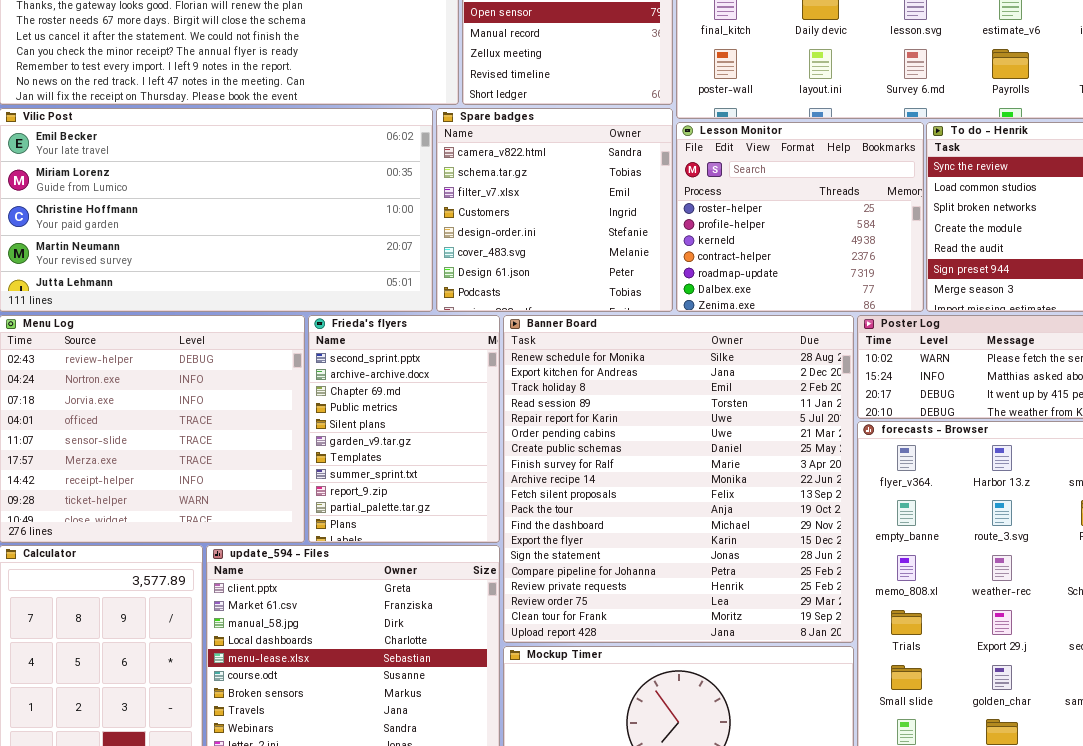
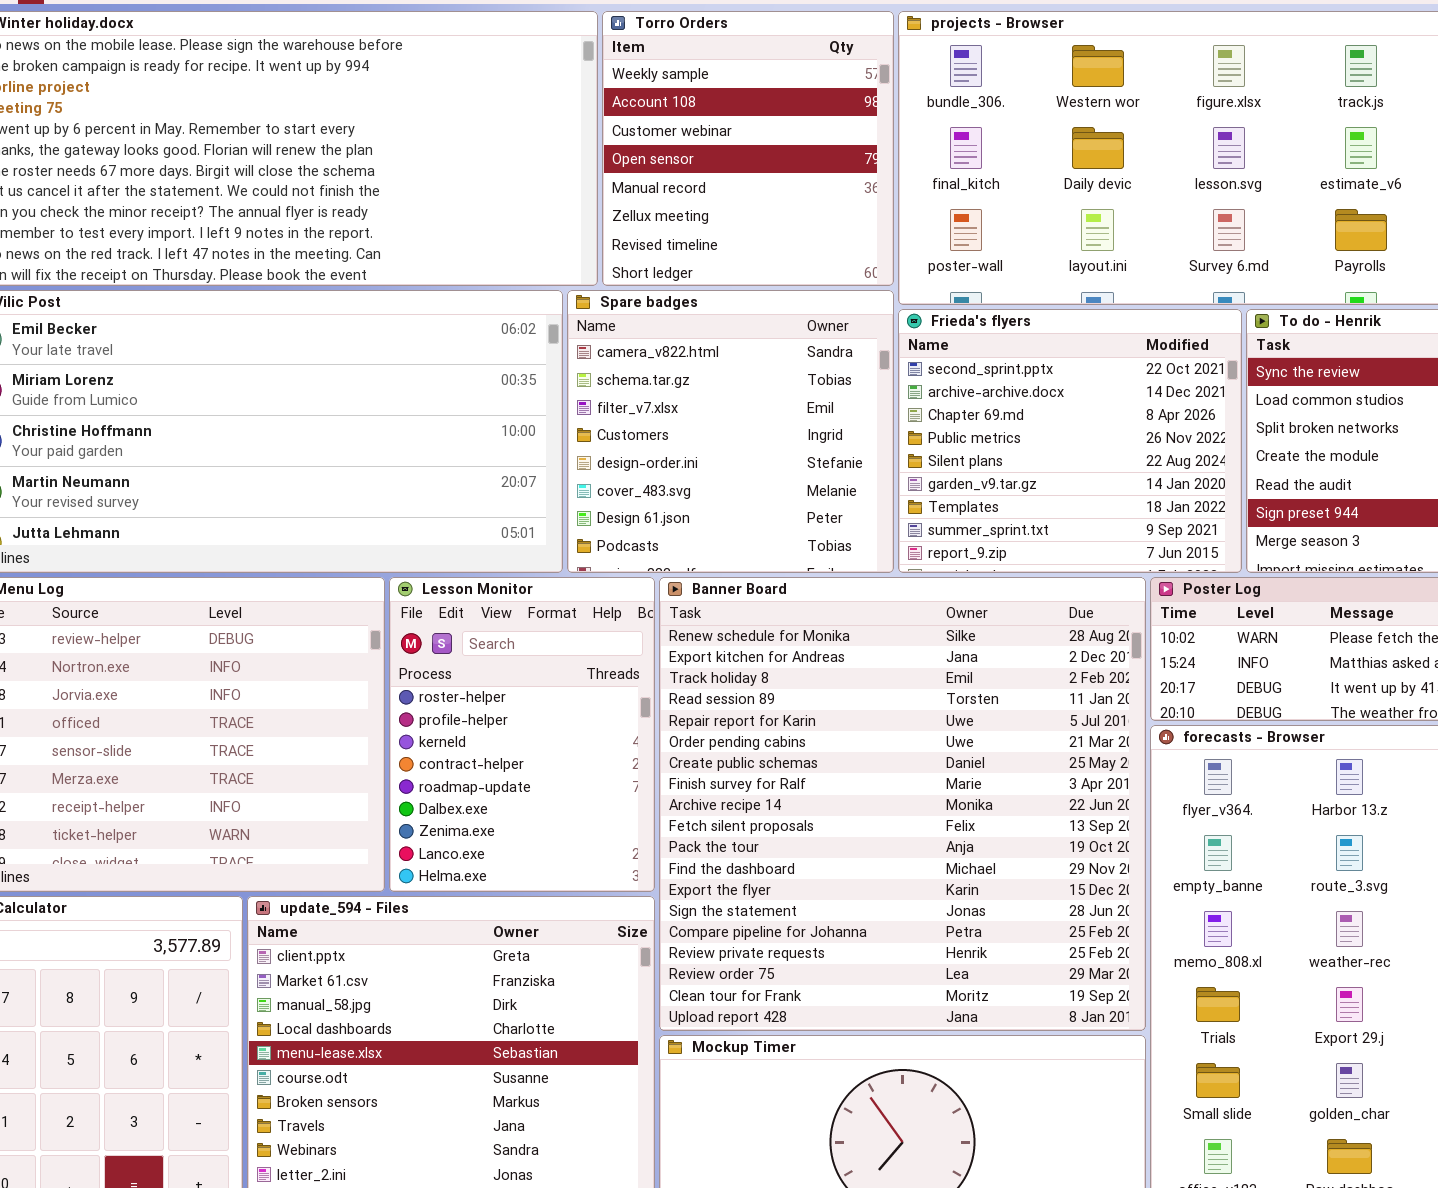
Lesson Monitor: [676,122,924,312] -> [389,577,655,892], moved, resized
Frieda's flyers: [308,315,500,543] -> [898,309,1242,573], moved, resized

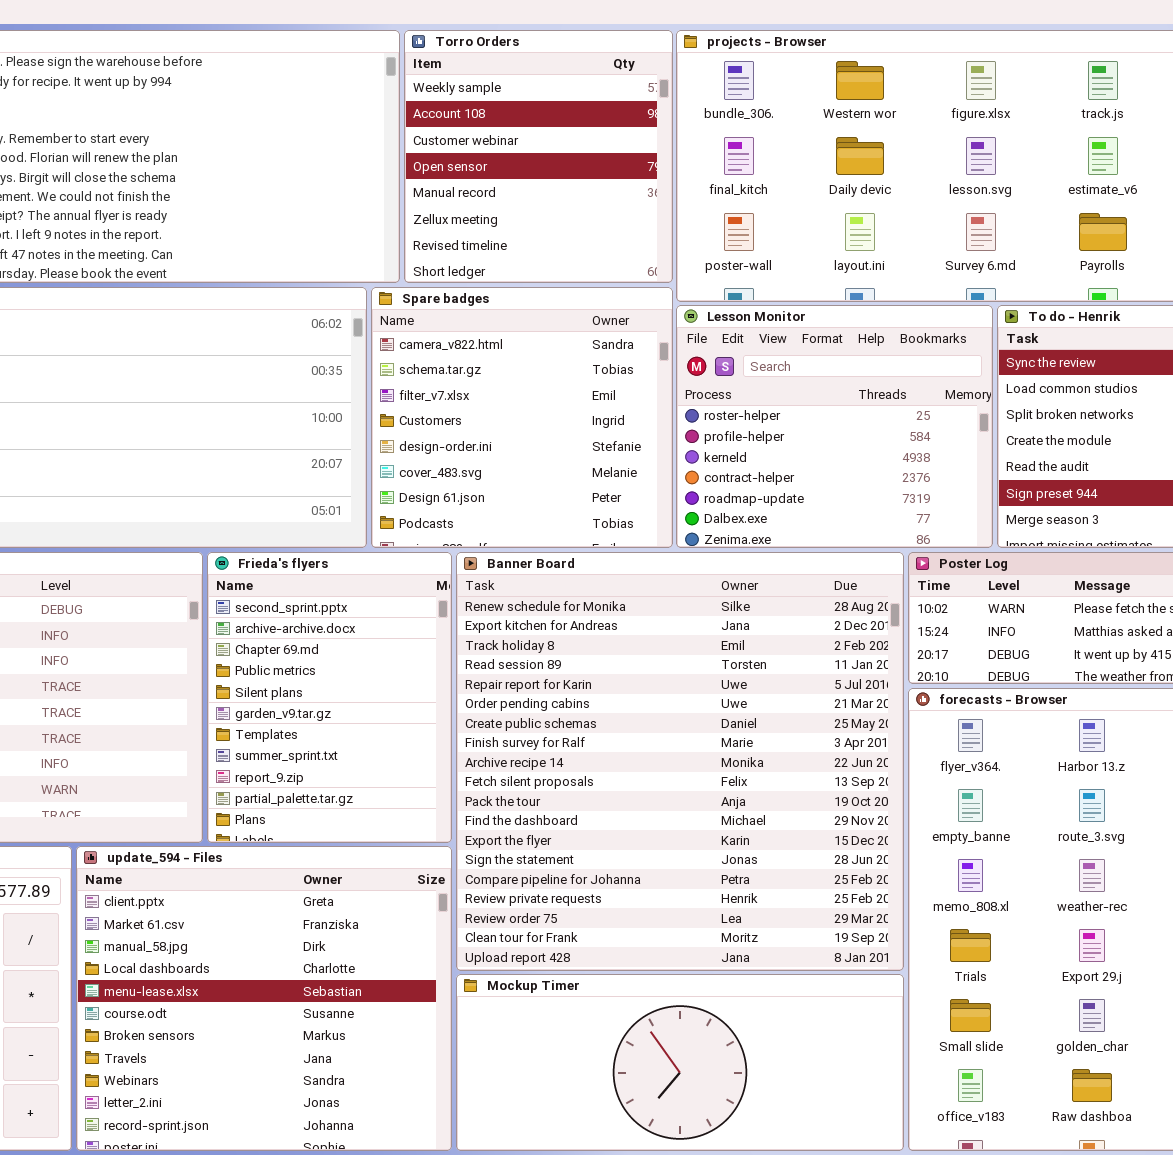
Frieda's flyers: [898,309,1242,573] -> [207,552,452,843], moved, resized
Lesson Monitor: [389,577,655,892] -> [676,305,993,548], moved, resized

